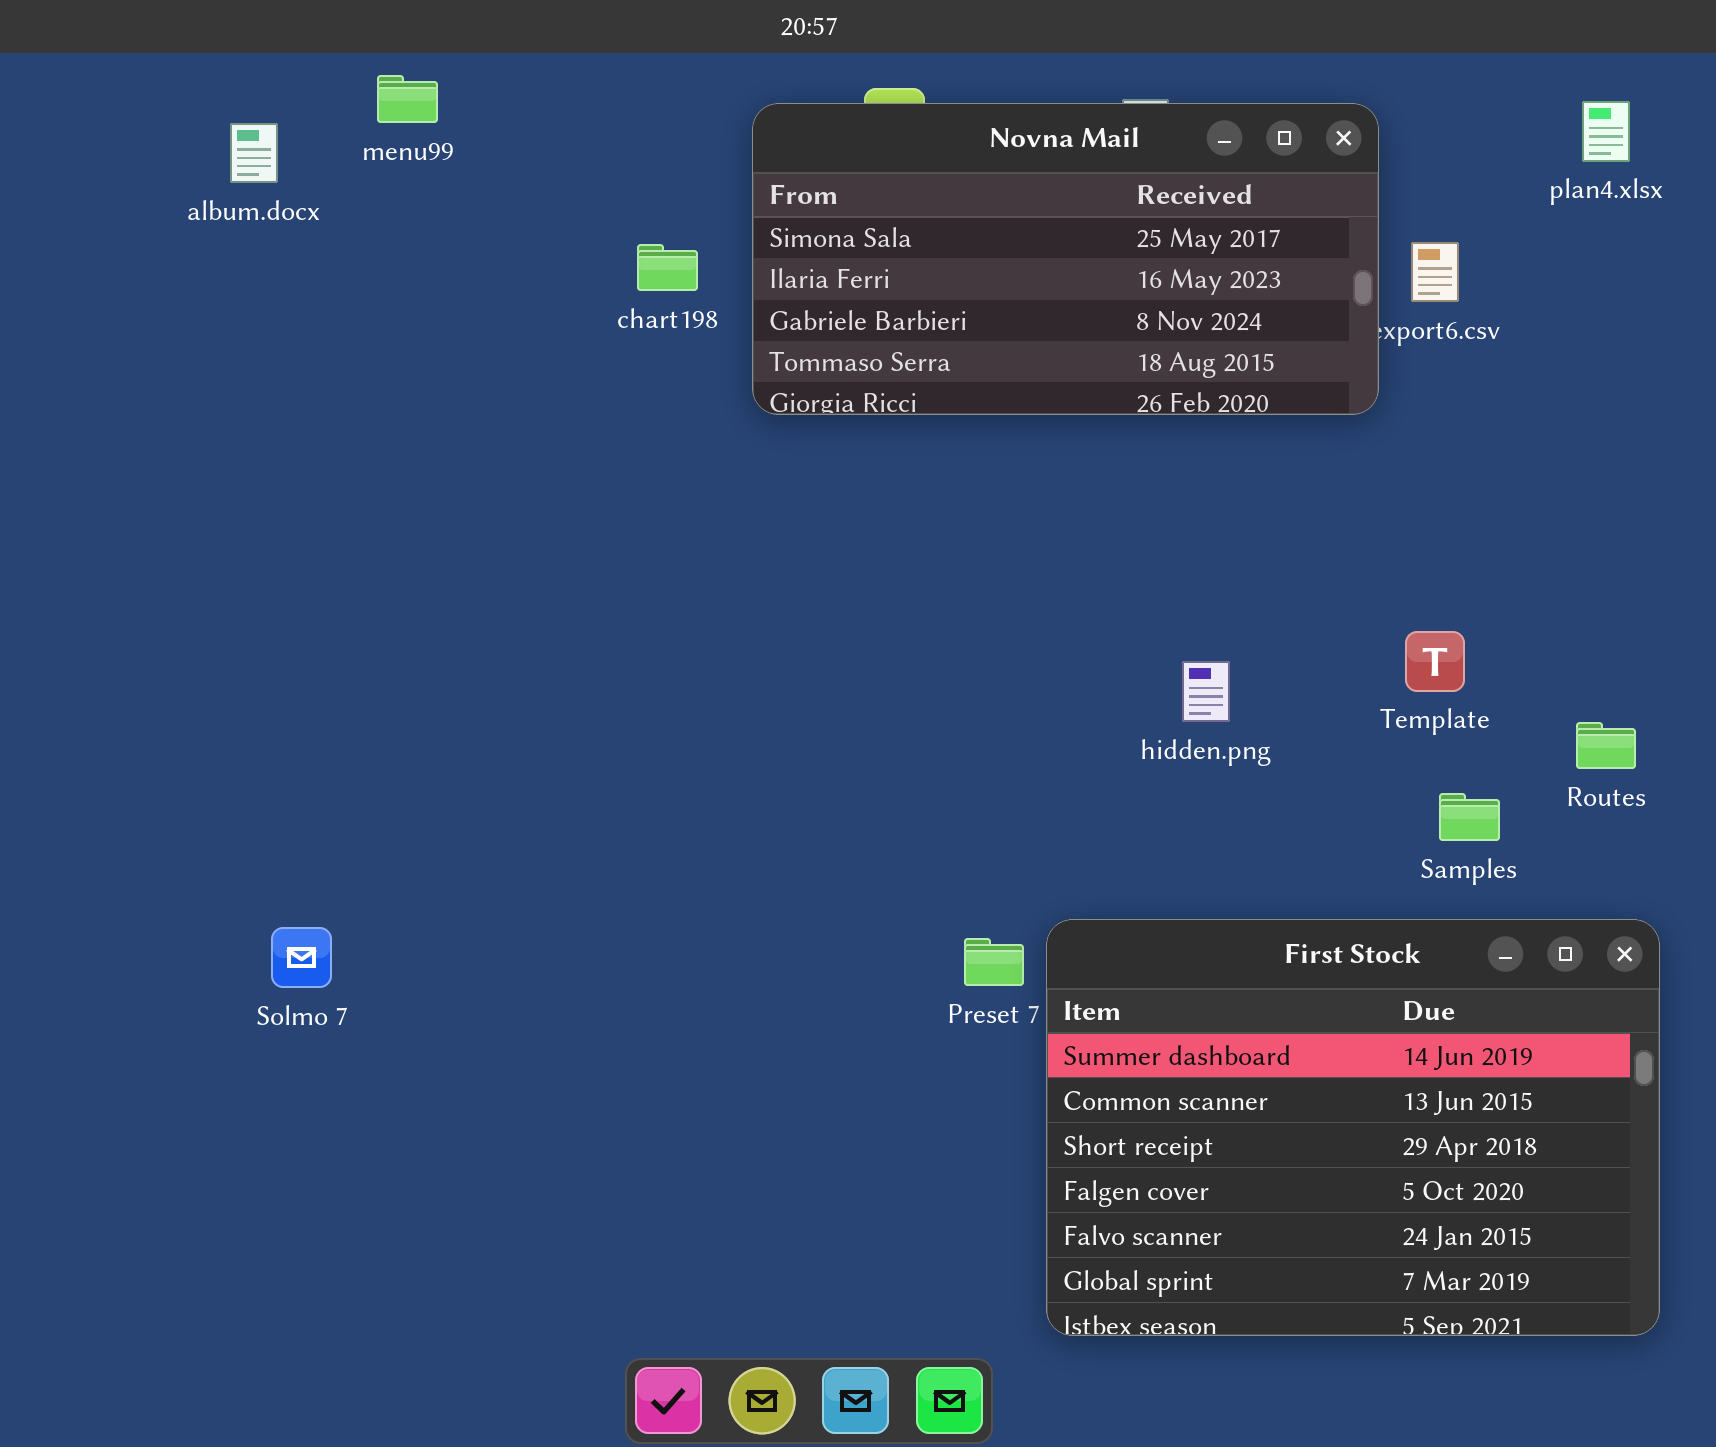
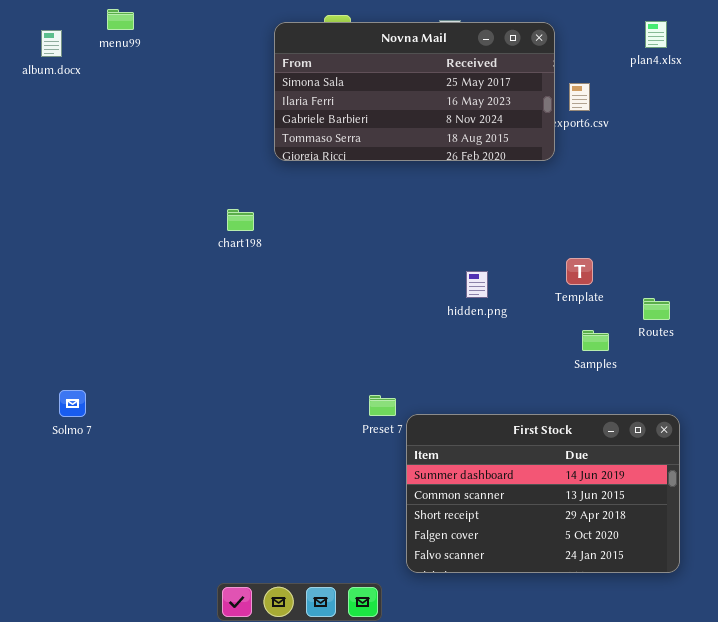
chart198: [637,244,698,291] -> [227,209,254,231], moved
First Stock: [1046,919,1660,1336] -> [406,414,680,573], resized

